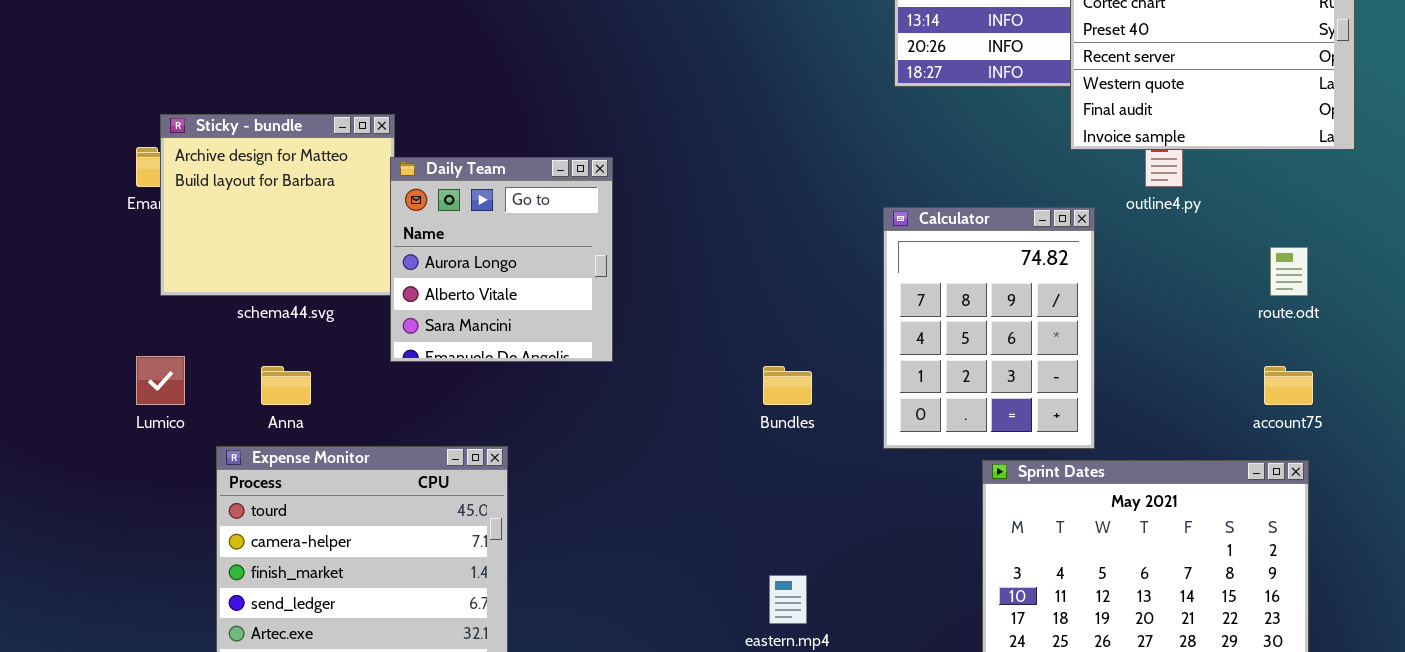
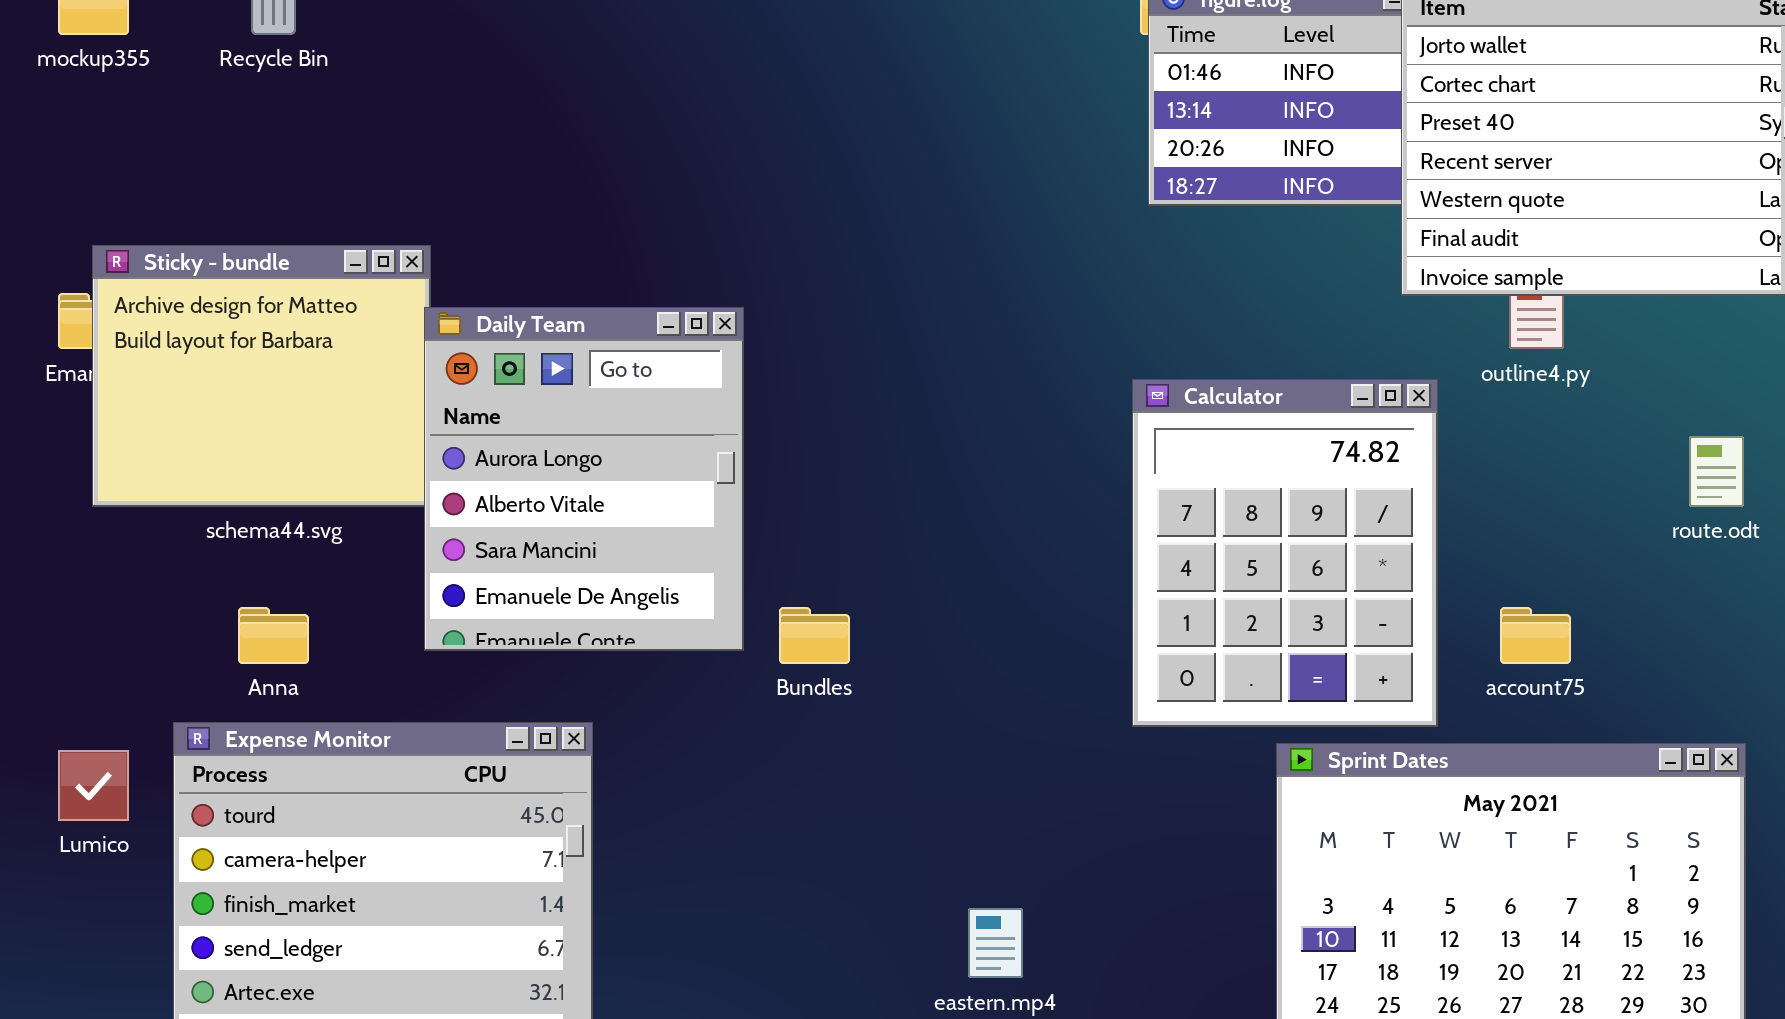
Daily Team: [390,157,613,362] -> [424,307,744,651], resized
Lumico: [136,356,185,405] -> [58,750,129,821], moved
Bundles: [763,366,812,405] -> [779,607,850,664], moved
account75: [1264,366,1313,405] -> [1500,607,1571,664], moved

